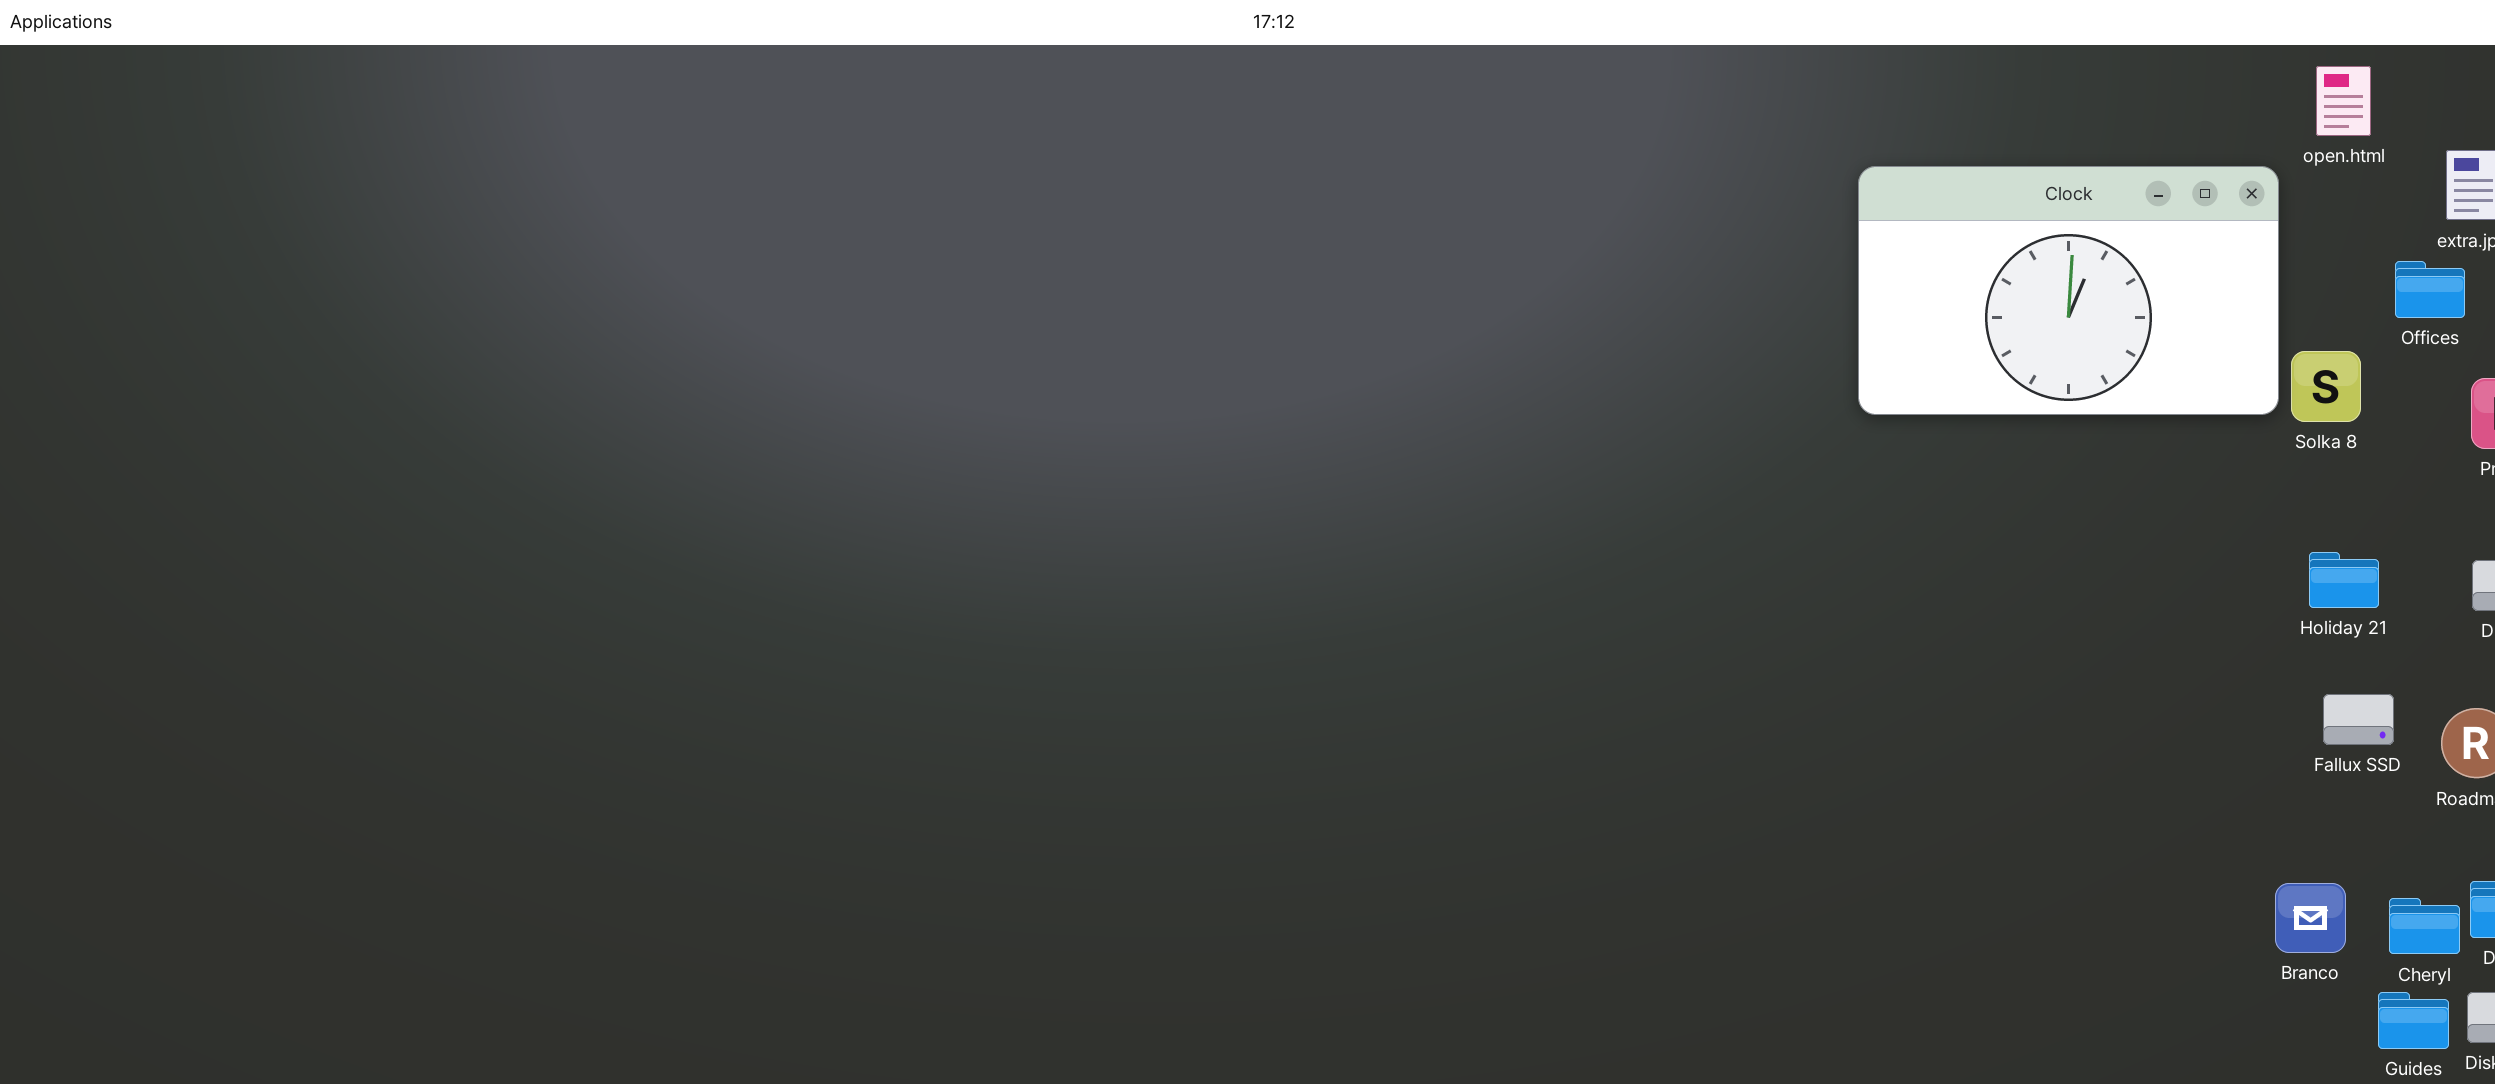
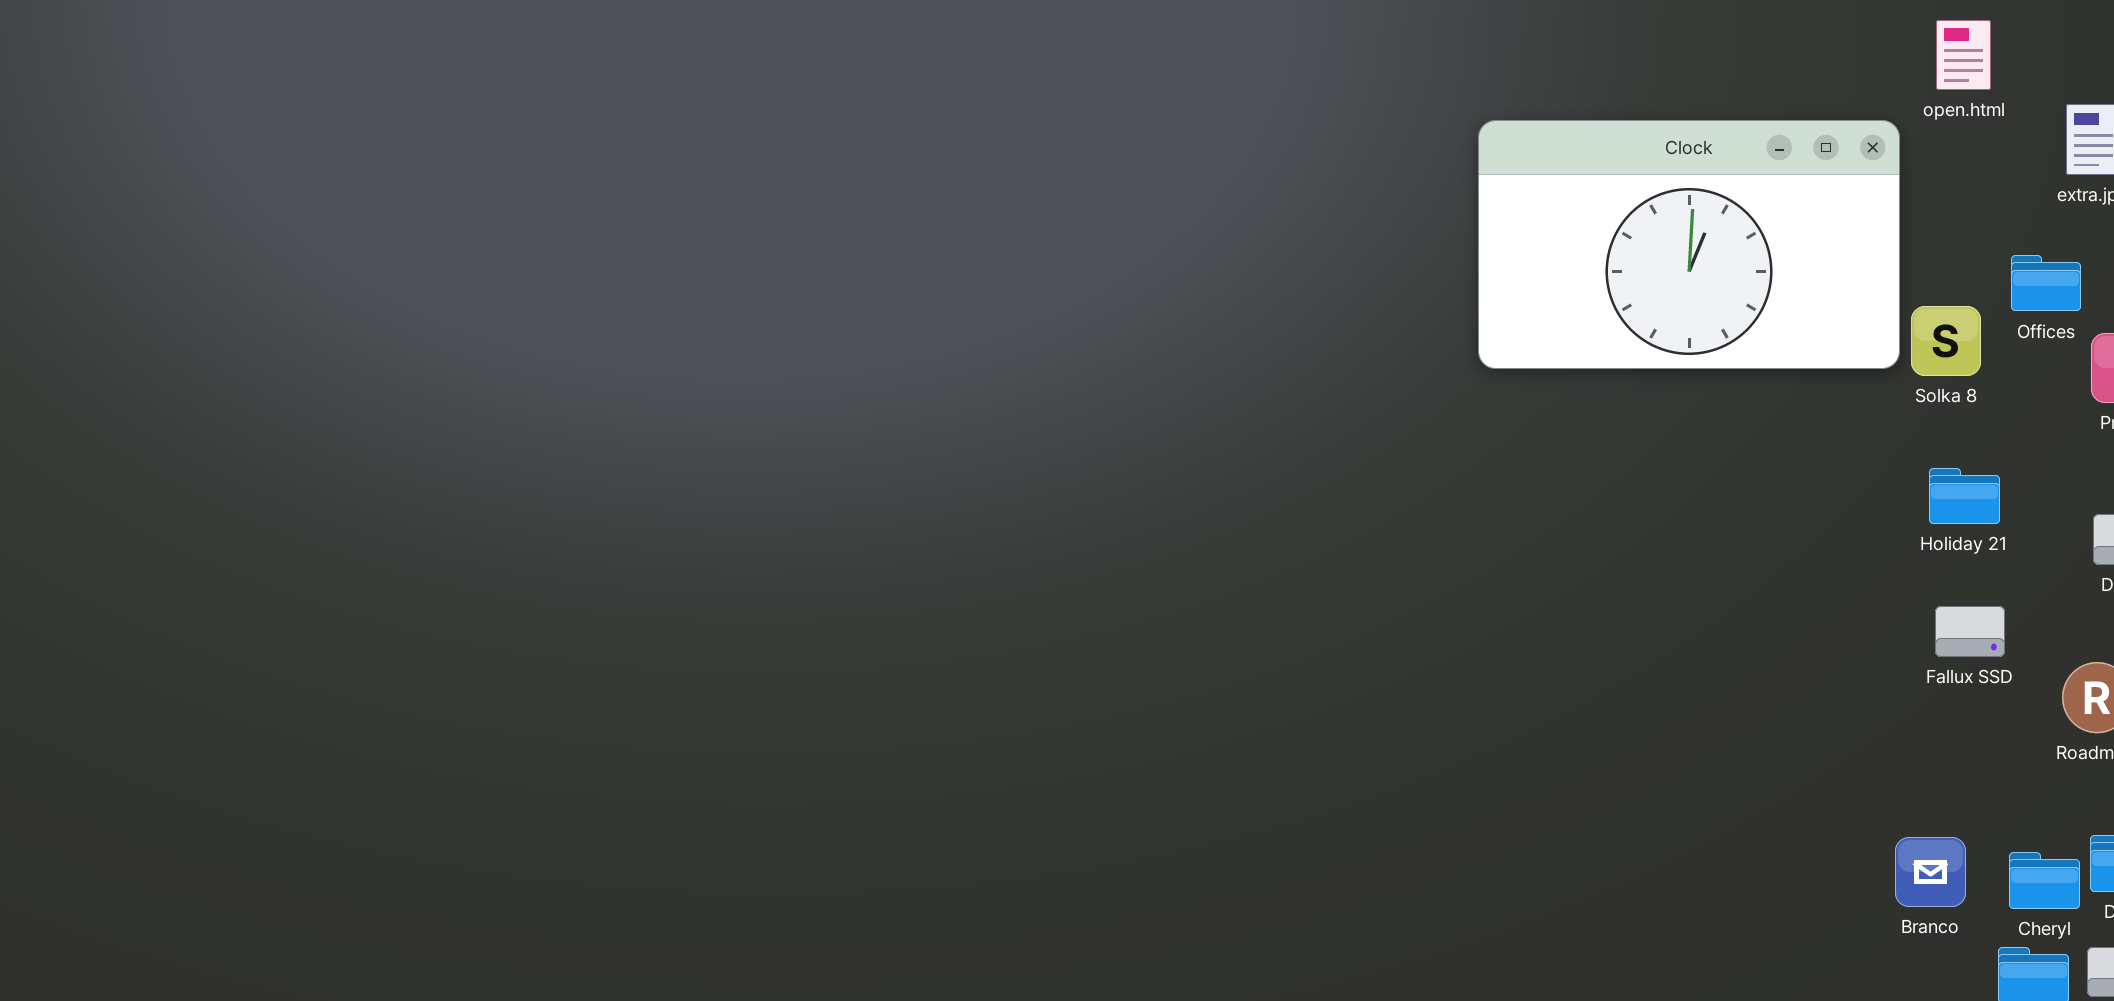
Offices: [2395,261,2465,318] -> [2011,255,2081,311], moved
Holiday 21: [2309,552,2379,608] -> [1929,468,2000,524], moved
Fallux SSD: [2323,694,2394,745] -> [1935,606,2005,657], moved

